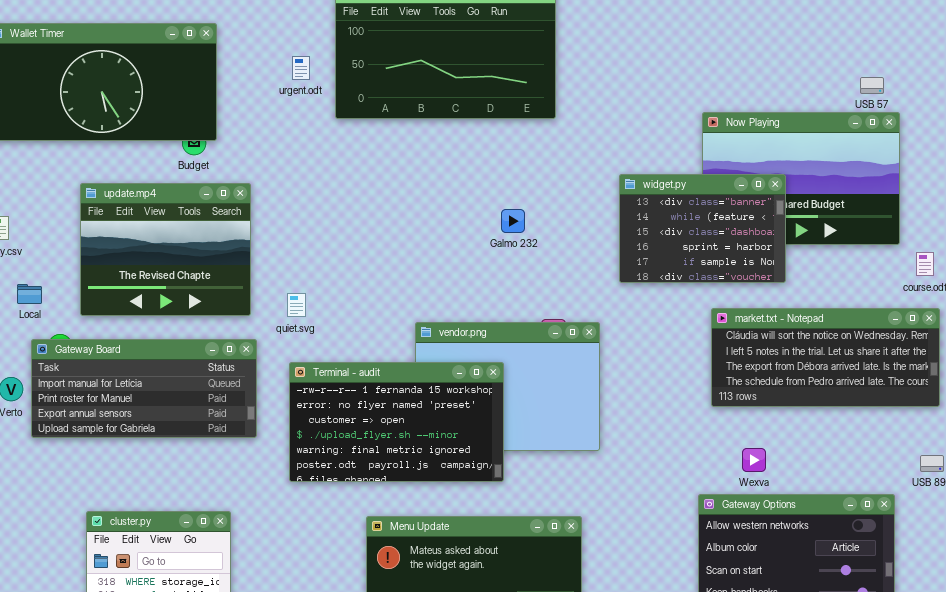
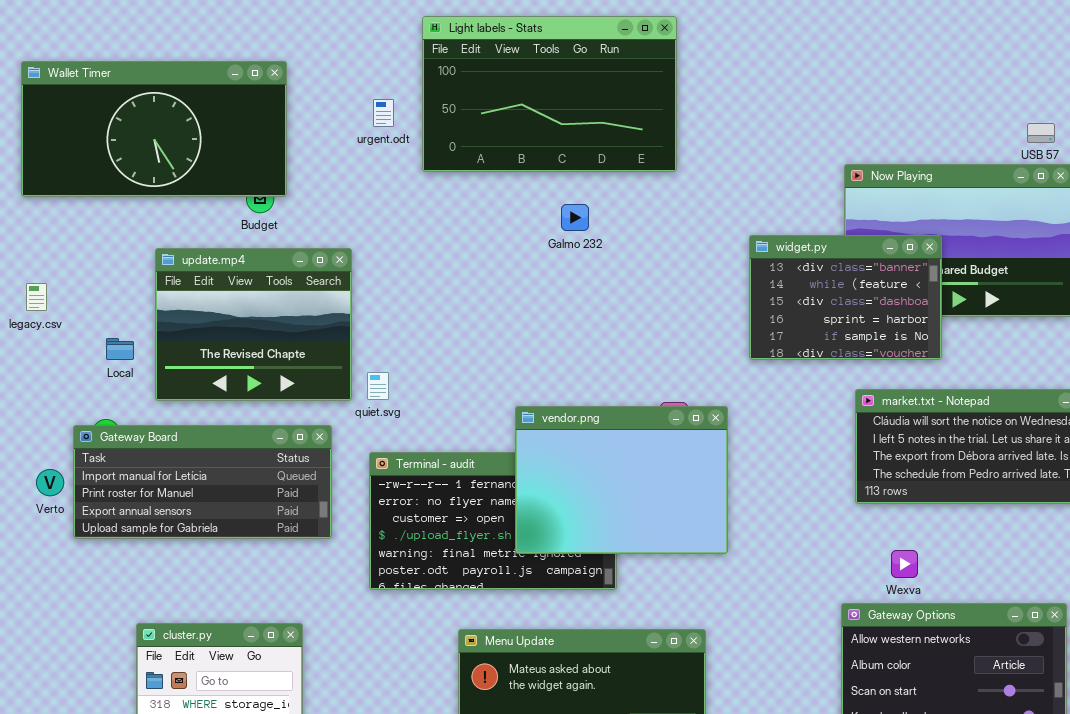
update.mp4: [80,183,251,316] -> [155,248,352,401], moved
Galmo 232: [501,209,525,233] -> [561,204,589,231], moved
Local: [17,284,42,304] -> [106,338,134,360], moved
vendor.png: [415,322,600,451] -> [515,406,728,554], raised

